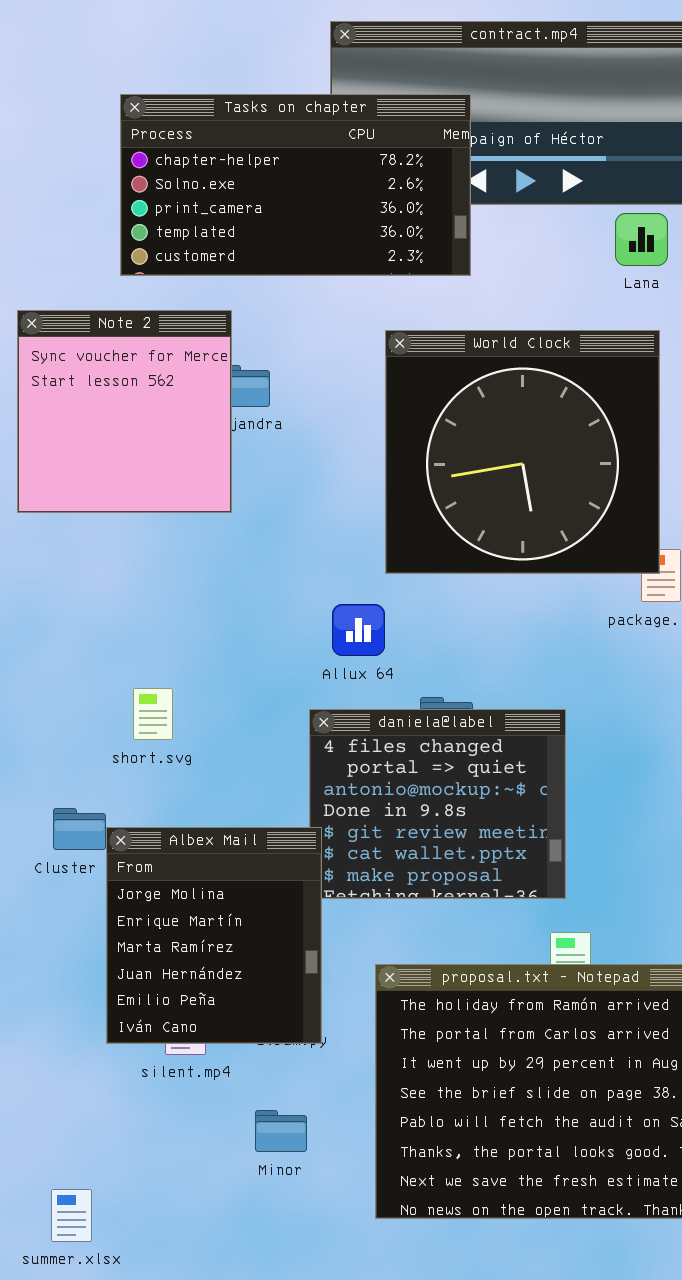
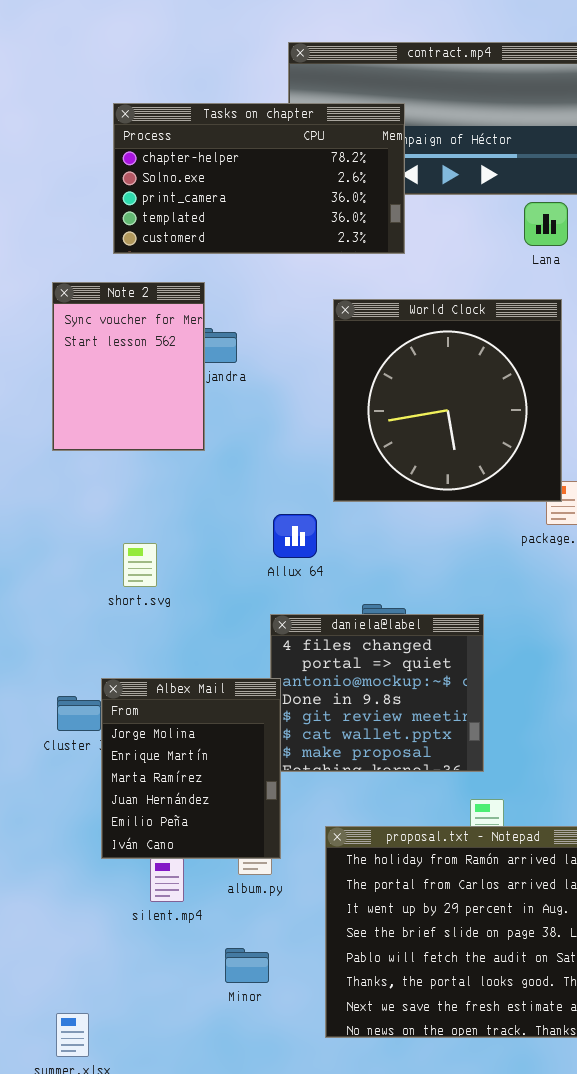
Note 2: [17,310,232,513] -> [52,282,205,451], resized
Allux 64: [332,604,385,656] -> [273,514,317,558], moved
short.svg: [133,688,173,740] -> [123,543,157,587], moved
Albex Mail: [106,827,322,1044] -> [101,678,281,859], moved

